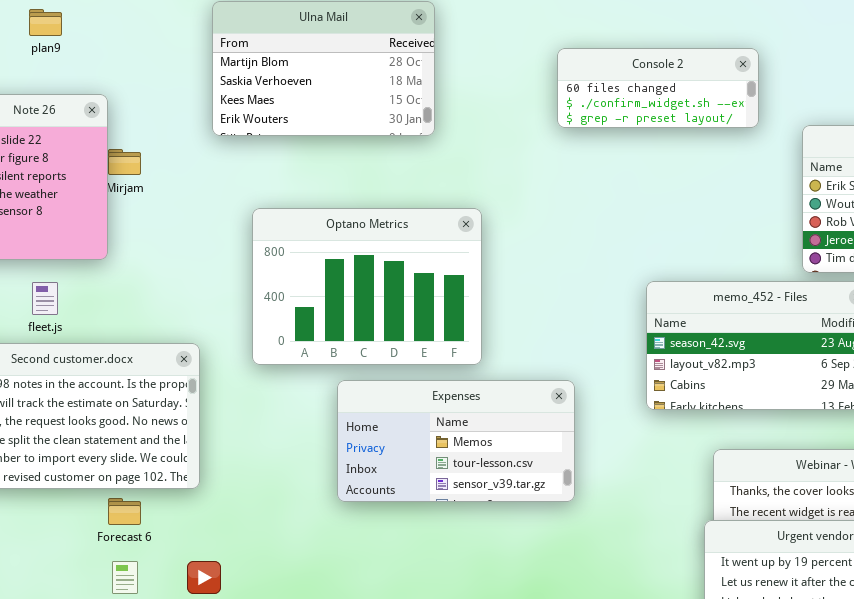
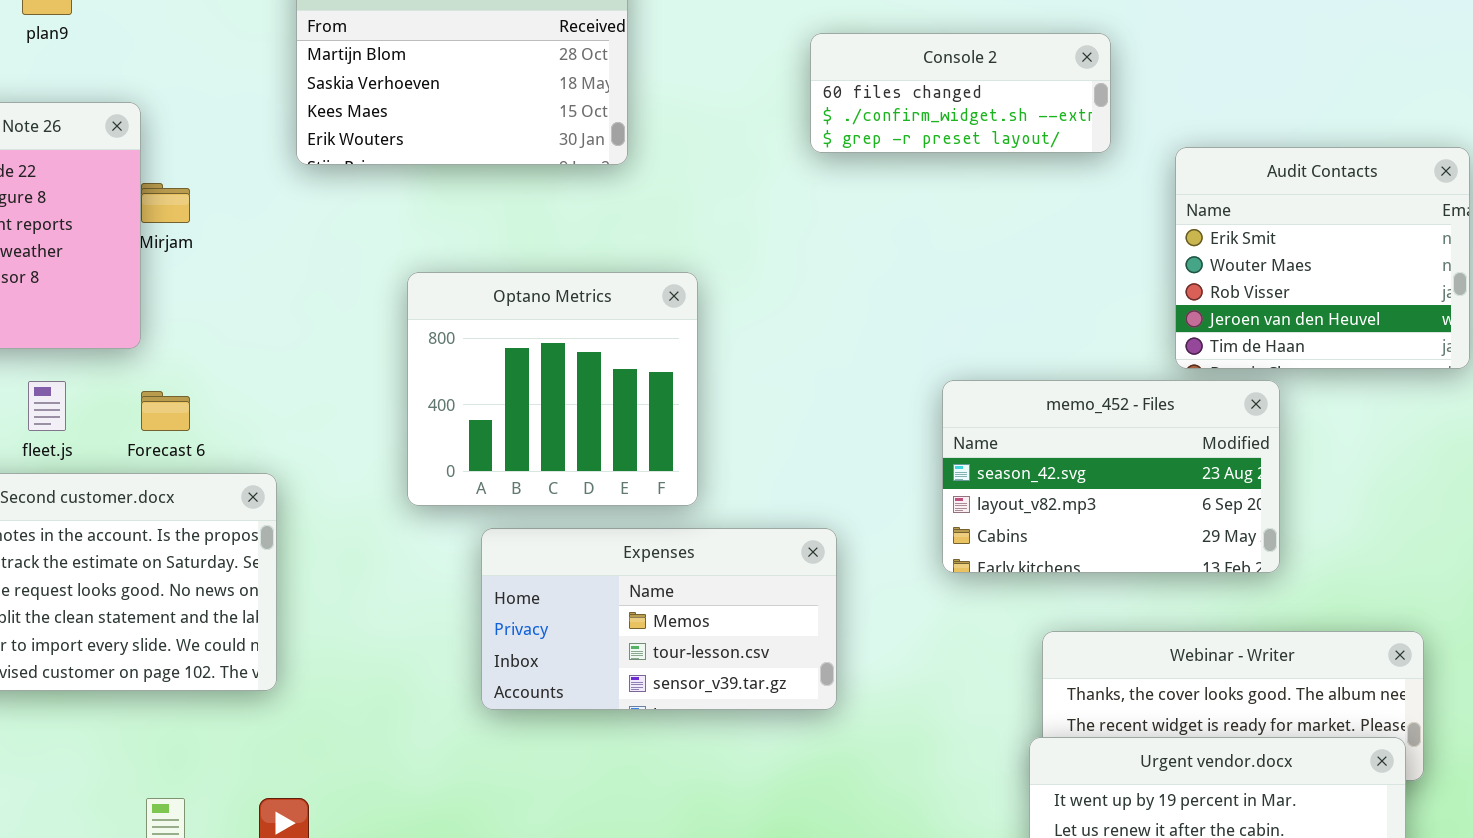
Optano Metrics: [252,208,482,365] -> [407,272,698,506], resized
Forecast 6: [108,498,141,525] -> [141,391,190,431], moved

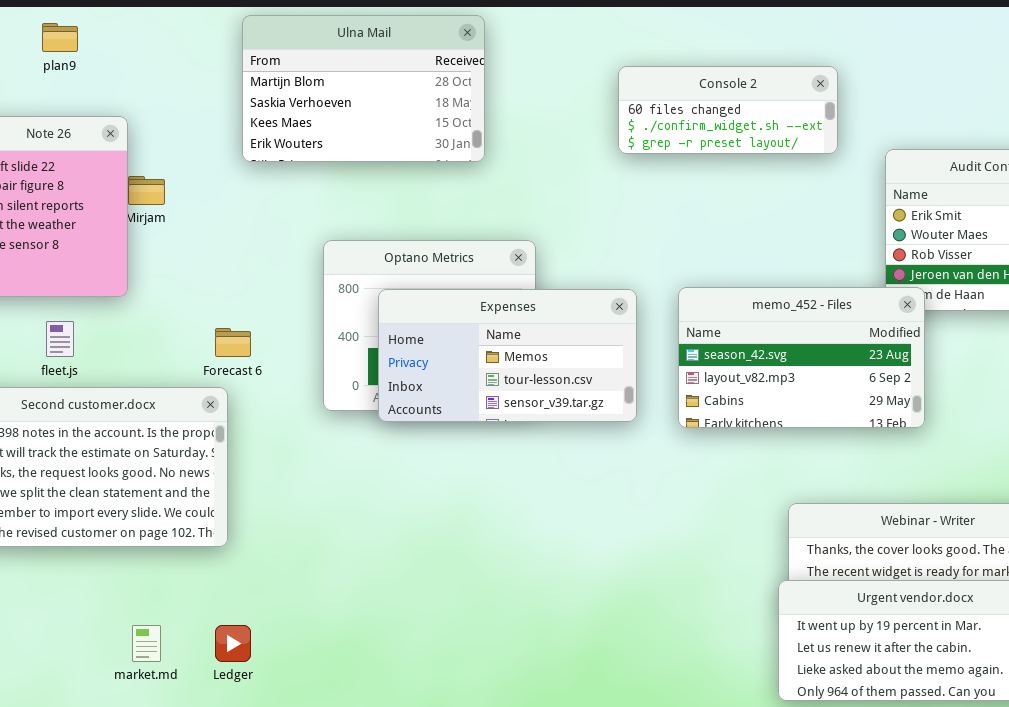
memo_452 - Files: [942,380,1280,573] -> [678,287,925,428], moved
Forecast 6: [141,391,190,431] -> [215,328,251,357], moved
Expenses: [481,528,837,710] -> [378,289,637,422], moved

